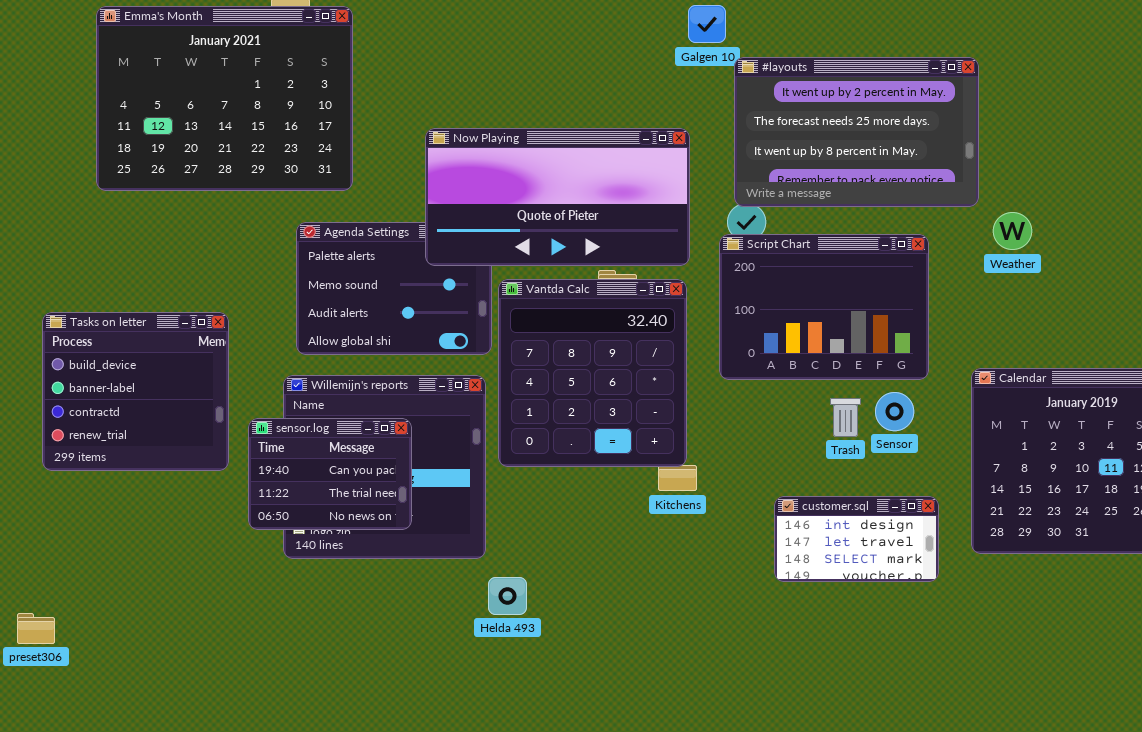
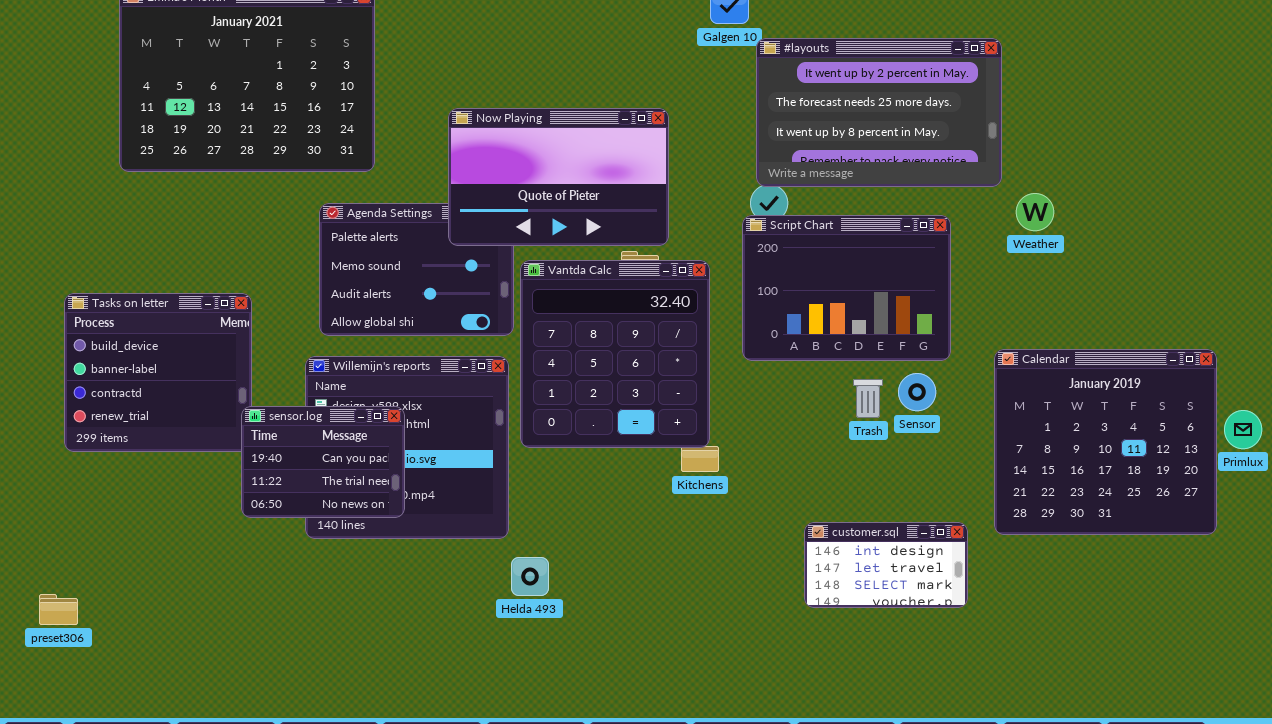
Now Playing: [425,128,690,266] -> [448,108,669,246], resized
sensor.log: [248,418,412,530] -> [241,406,405,518], moved
customer.sql: [774,496,939,582] -> [804,522,968,608], moved

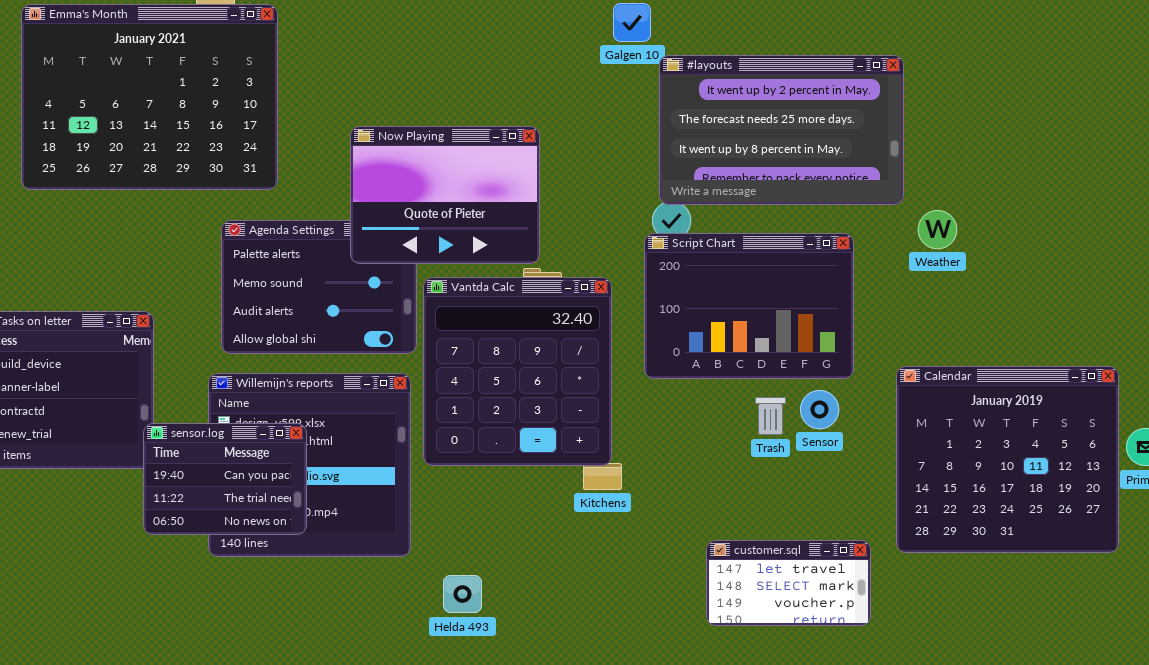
Now Playing: [448,108,669,246] -> [350,126,540,264], resized
customer.sql: [804,522,968,608] -> [706,540,871,626], scrolled down 1 row
Helda 493: [511,557,549,596] -> [443,575,482,613], moved

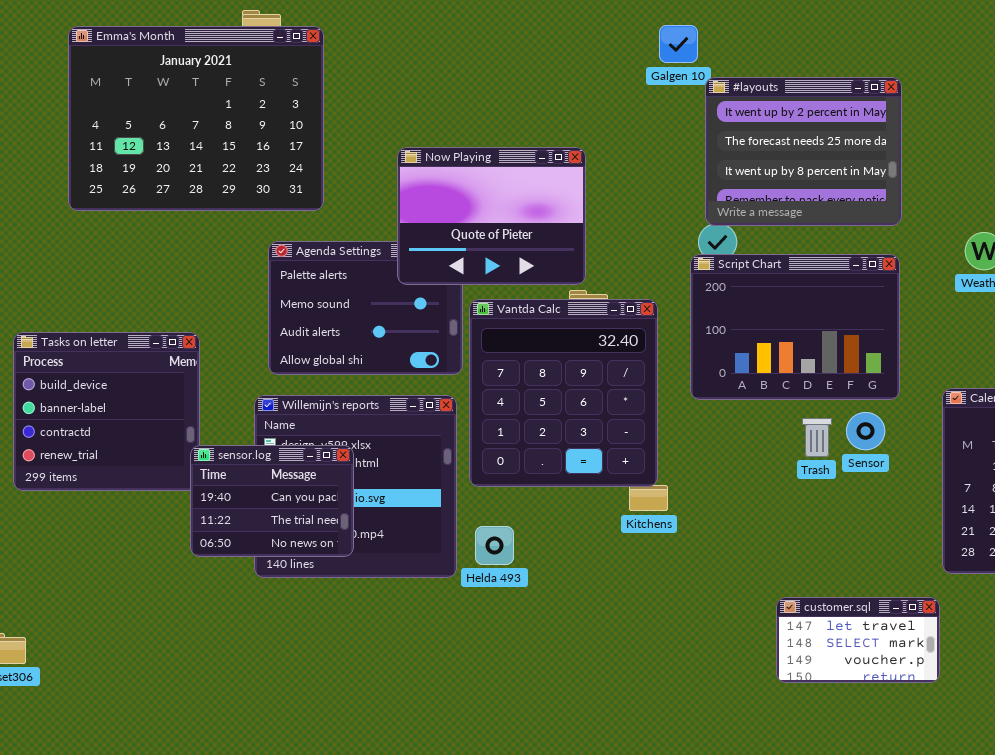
#layouts: [659,55,904,205] -> [705,77,902,226], resized
customer.sql: [706,540,871,626] -> [776,597,940,683], moved
Helda 493: [443,575,482,613] -> [475,526,514,565], moved

